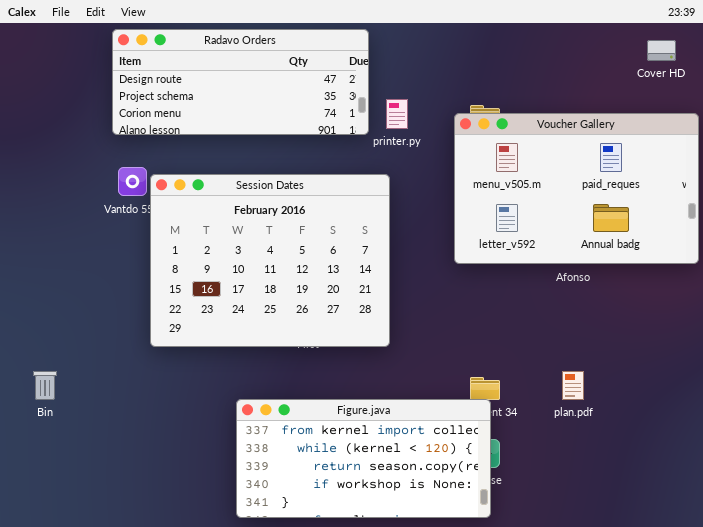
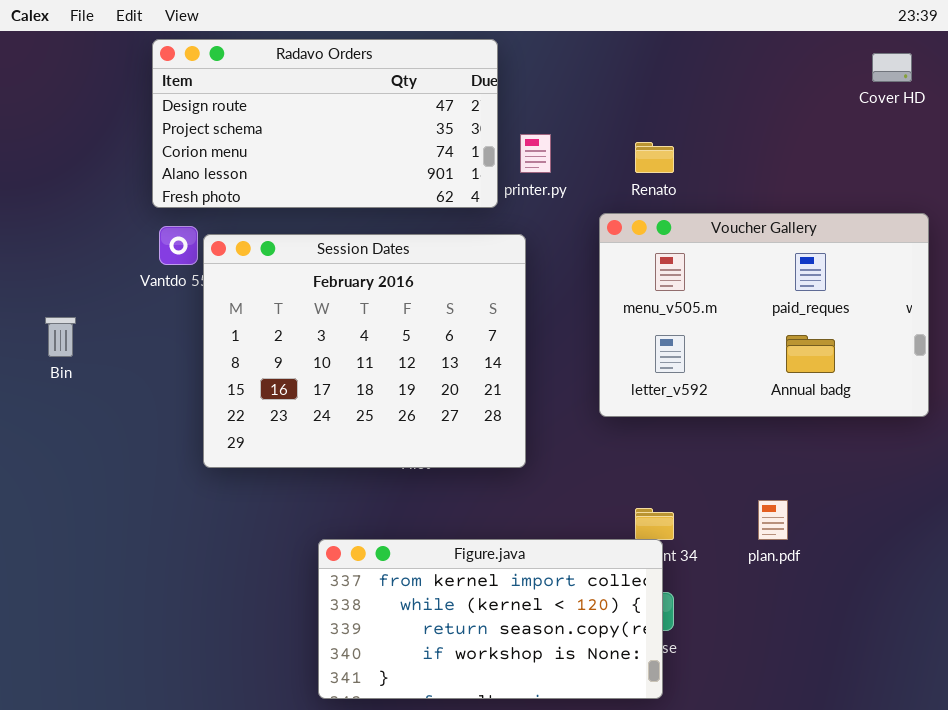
Radavo Orders: [112,29,369,135] -> [152,39,498,208], resized
Voucher Gallery: [454,113,699,264] -> [599,213,929,417], moved
Bin: [33,371,57,400] -> [45,317,76,357], moved

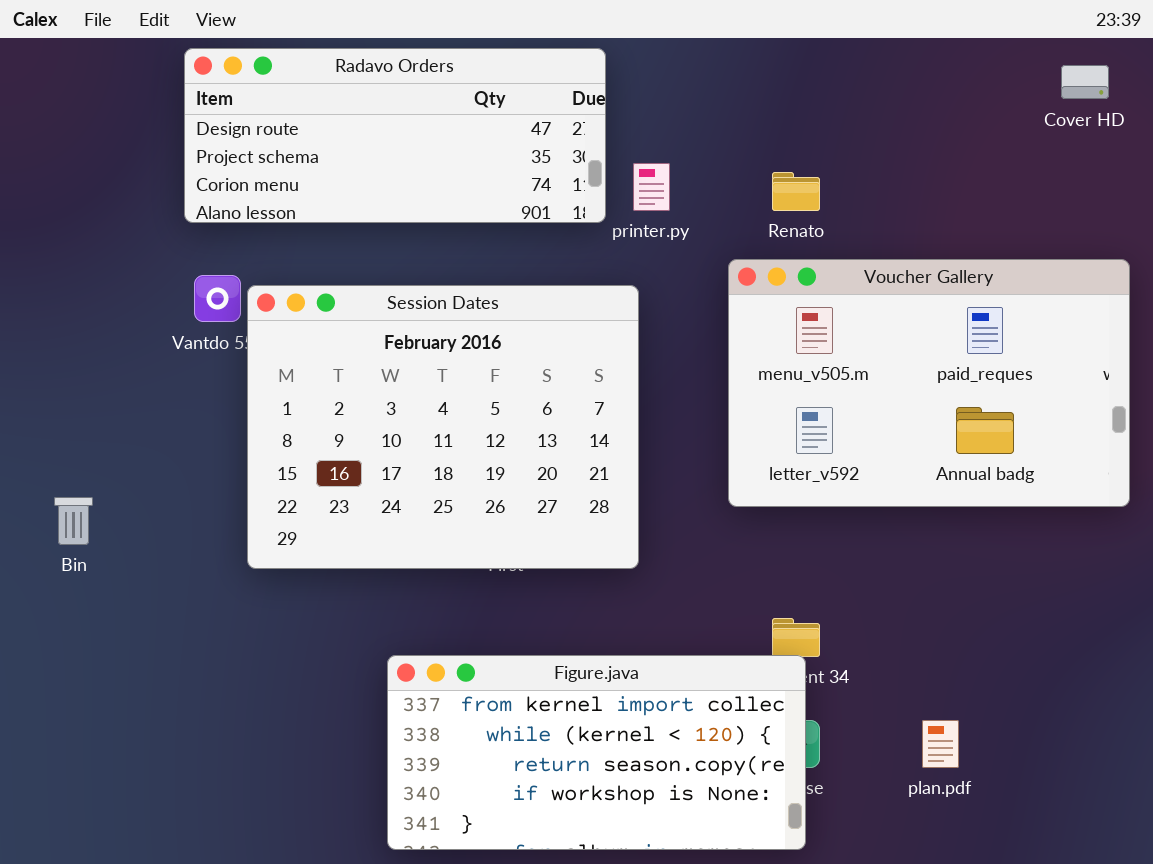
Radavo Orders: [152,39,498,208] -> [184,48,606,223], resized
Bin: [45,317,76,357] -> [54,497,93,545], moved
plan.pdf: [758,500,788,540] -> [922,720,959,768], moved

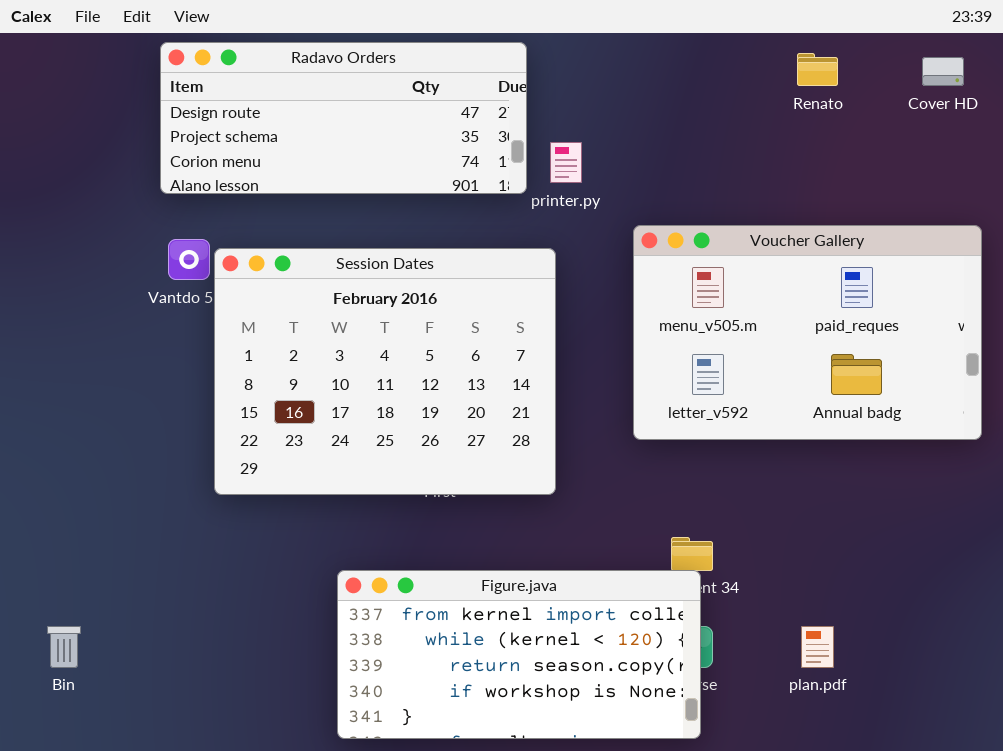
Renato: [772,172,820,211] -> [797,53,838,86], moved
Bin: [54,497,93,545] -> [47,626,81,668], moved

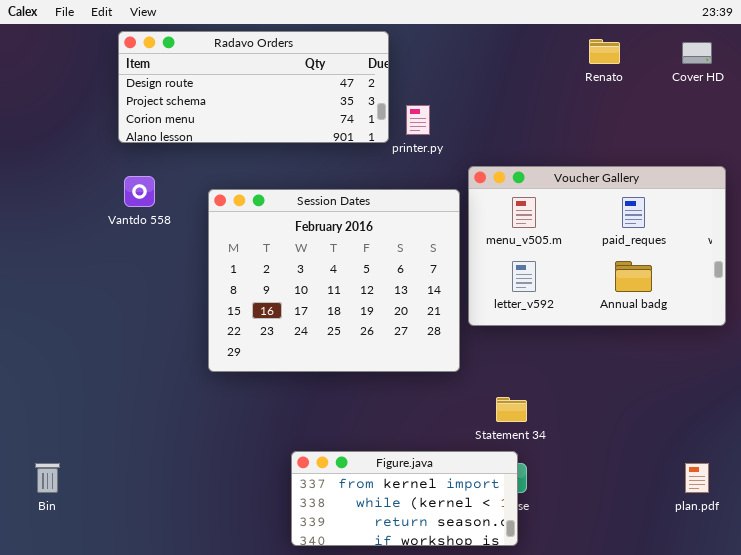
Session Dates: [214,248,556,495] -> [208,189,460,372], moved
Figure.java: [337,570,701,739] -> [291,451,518,546], resized
plan.pdf: [801,626,834,668] -> [685,463,709,493], moved

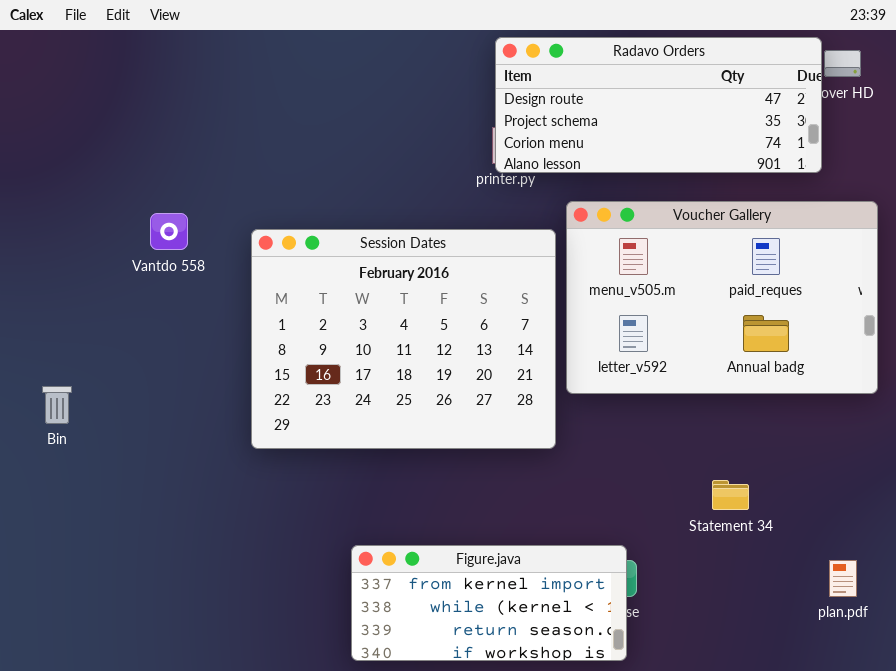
Radavo Orders: [118,31,389,143] -> [495,37,822,173], moved
Statement 34: [496,397,527,422] -> [712,480,749,510], moved
Bin: [35,463,60,493] -> [42,386,72,424], moved

